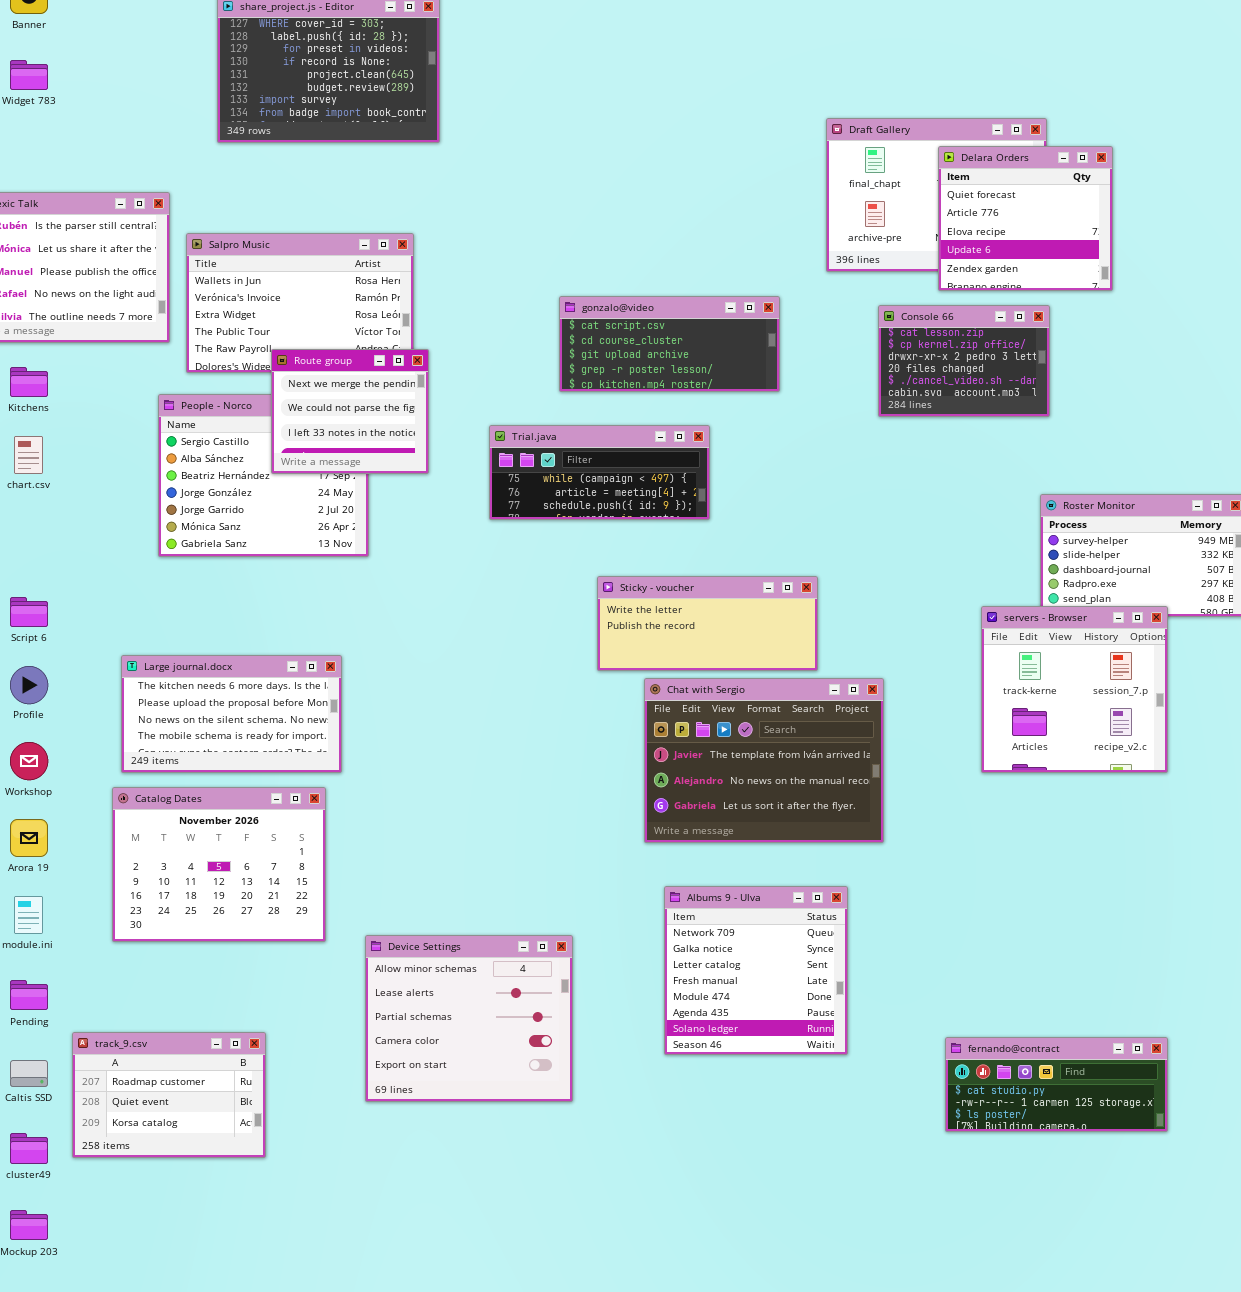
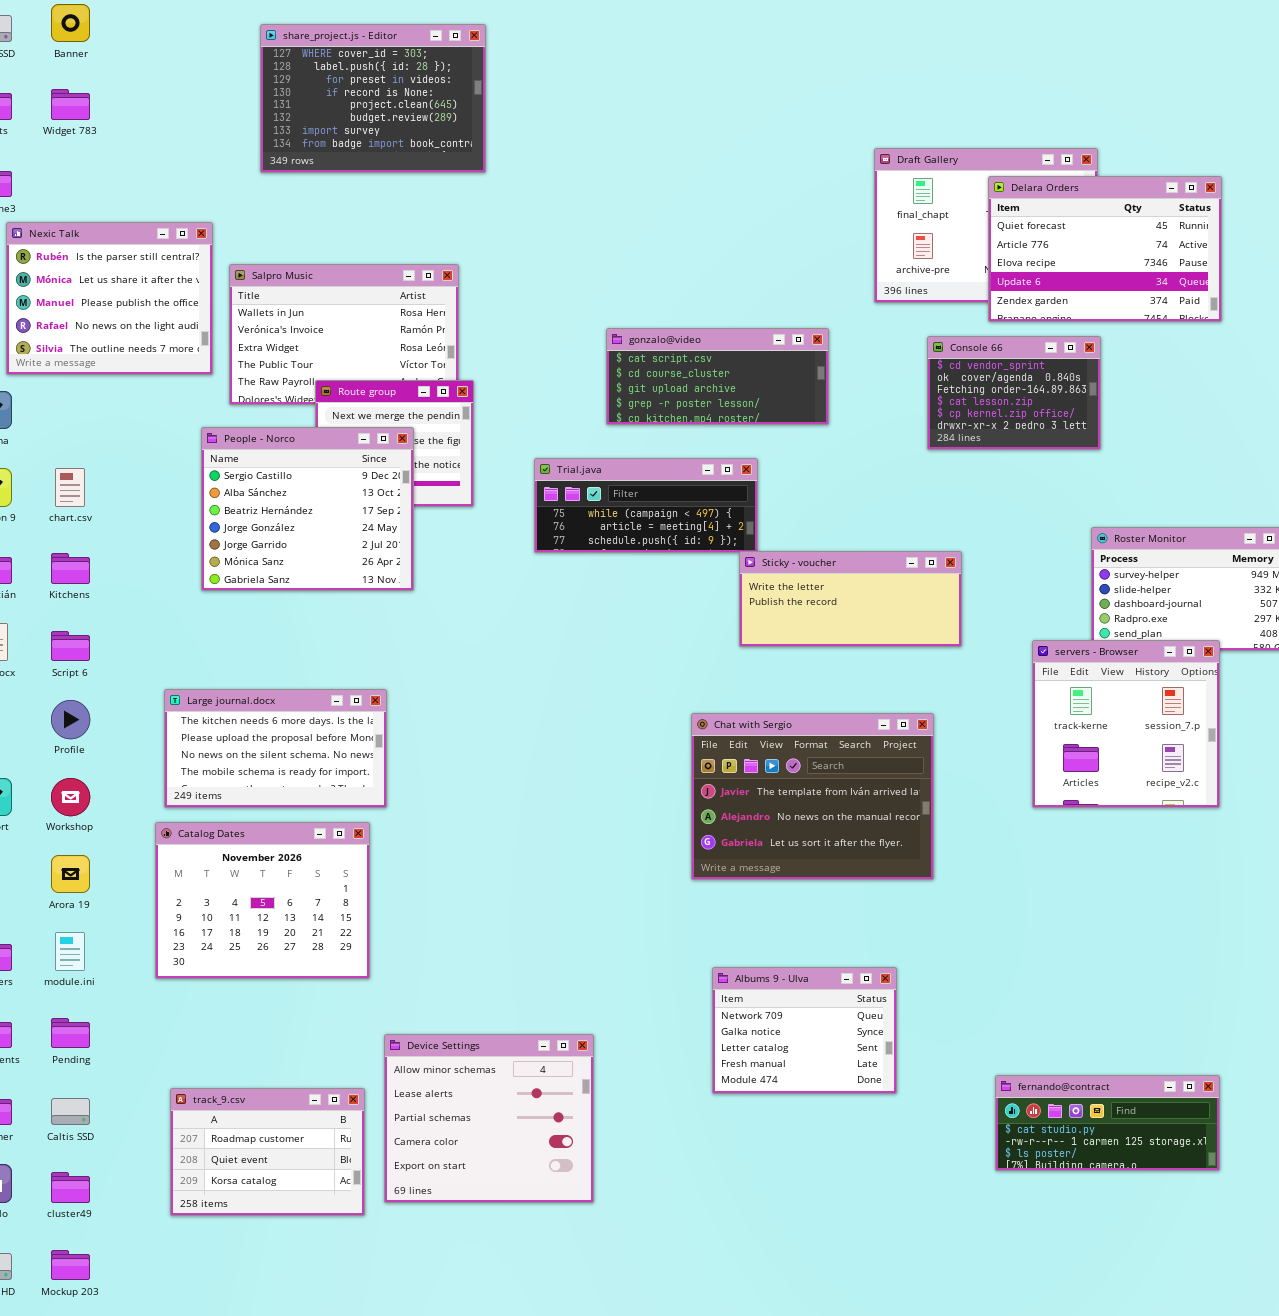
Delara Orders: [938,146,1113,291] -> [988,176,1222,322], resized
Console 66: [878,305,1050,417] -> [927,336,1101,450], scrolled up 3 rows
Kitchens: [10,367,48,397] -> [51,553,90,584], moved
People - Norco: [158,394,369,557] -> [201,427,414,591], raised
Sticky - voucher: [597,576,818,671] -> [739,551,962,647], moved
Albums 9 - Ulva: [664,886,848,1055] -> [712,967,897,1094], resized
Device Settings: [365,935,573,1102] -> [384,1034,594,1203], moved
track_9.csv: [72,1032,266,1158] -> [170,1088,365,1216], moved

